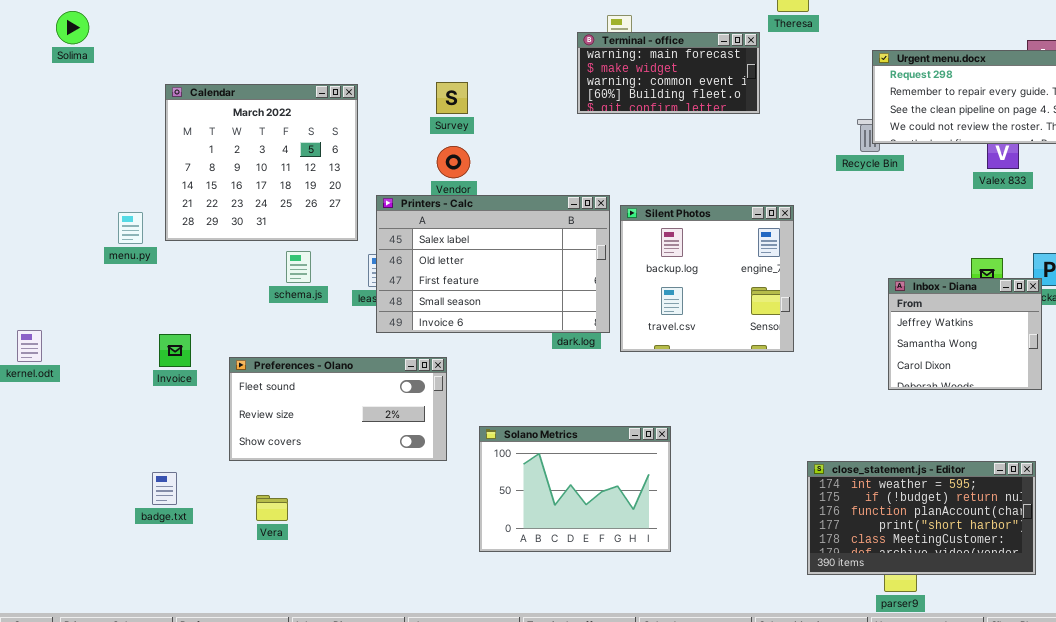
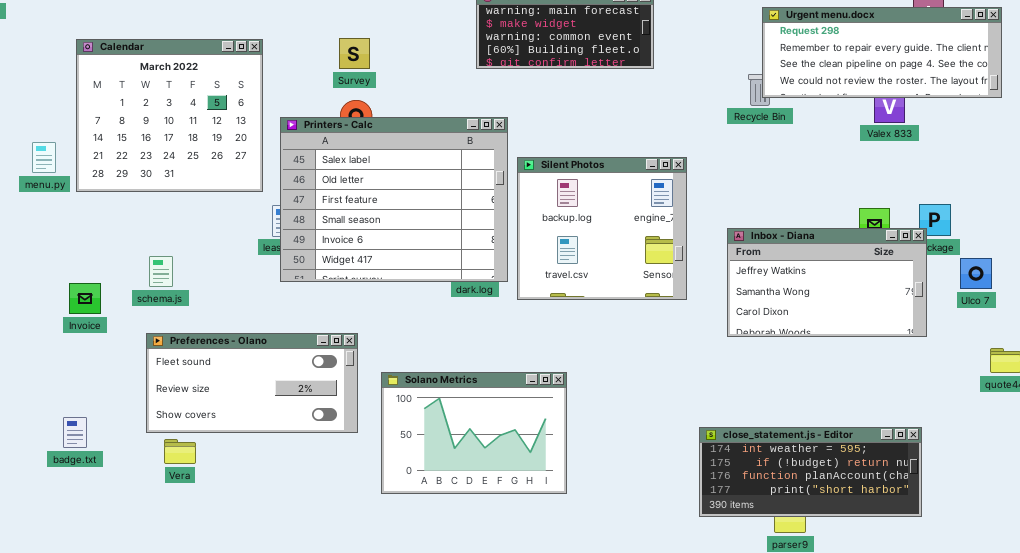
Printers - Calc: [376,195,610,333] -> [280,117,508,282], resized
menu.py: [118,212,143,244] -> [32,142,56,173], moved
schema.js: [286,251,311,283] -> [149,256,173,287], moved
Inbox - Diana: [888,278,1042,390] -> [727,228,927,337], resized
Preferences - Olano: [229,357,447,461] -> [146,333,358,433], moved
close_statement.js - Editor: [807,461,1036,575] -> [699,427,922,517], resized

